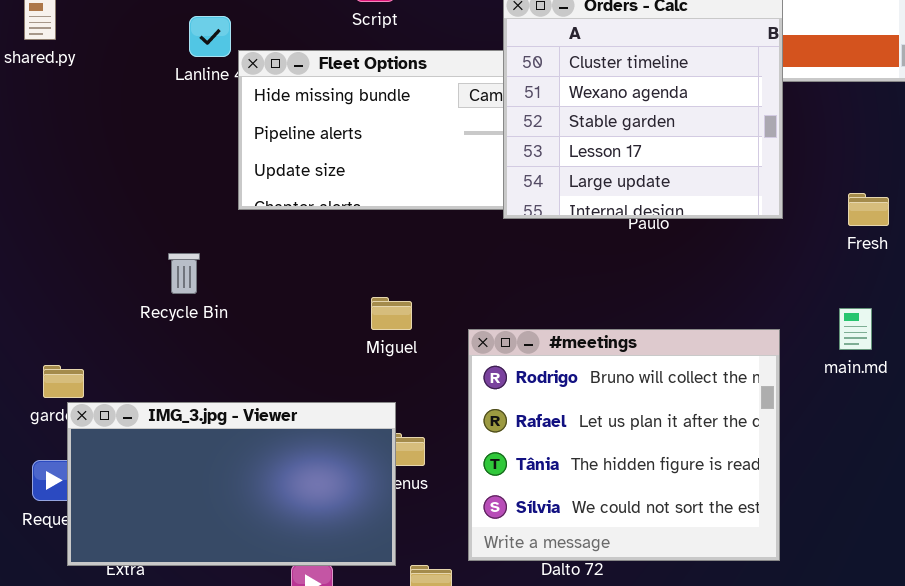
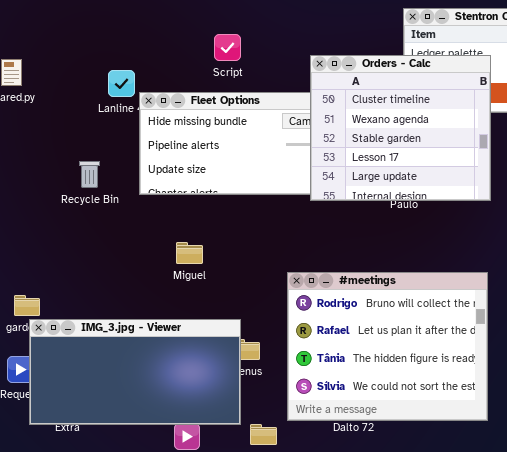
Recycle Bin: [168,253,200,294] -> [79,161,100,188], moved
Miguel: [371,297,412,330] -> [176,242,203,264], moved

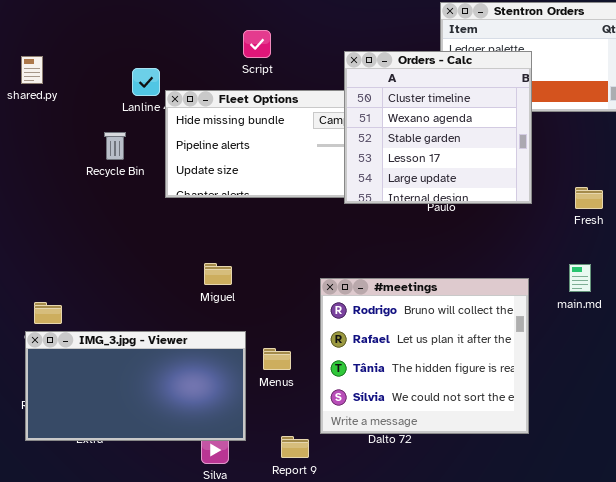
Recycle Bin: [79,161,100,188] -> [104,132,126,160], moved
Miguel: [176,242,203,264] -> [204,263,232,285], moved
IMG_3.jpg - Viewer: [29,319,241,425] -> [25,331,246,441], moved

